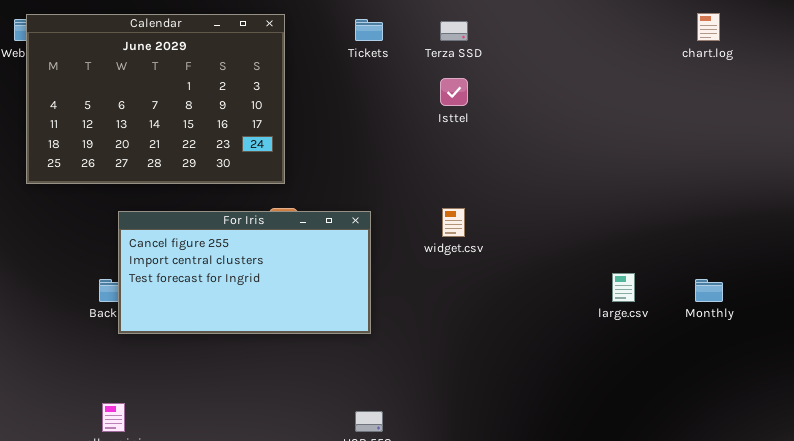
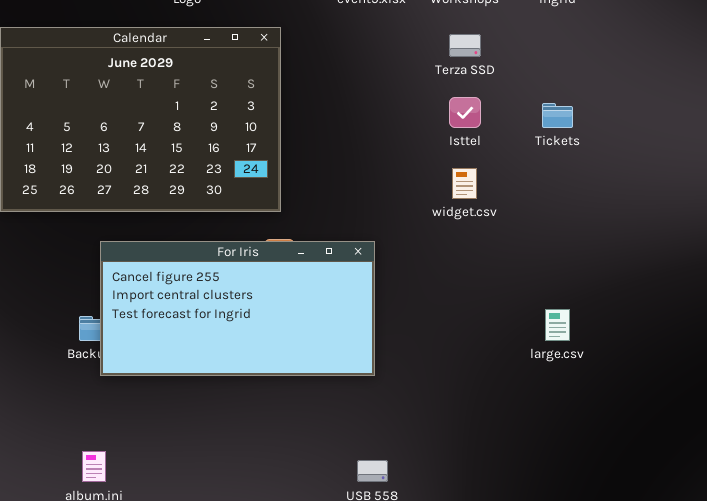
Tickets: [355,19,383,41] -> [542,103,573,128], moved
widget.csv: [442,208,465,237] -> [452,168,477,199], moved
large.csv: [612,273,635,302] -> [545,309,570,341], moved

